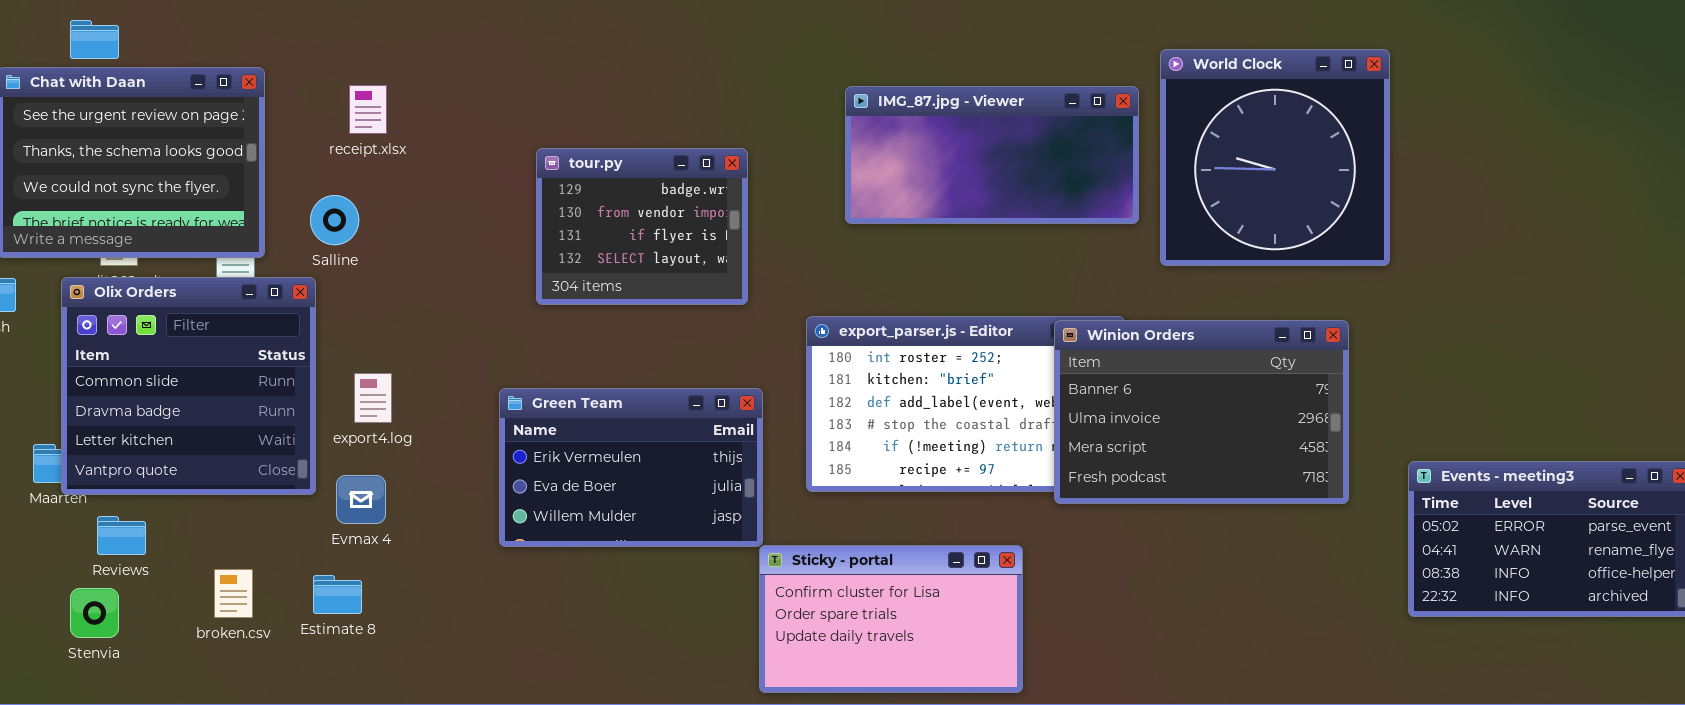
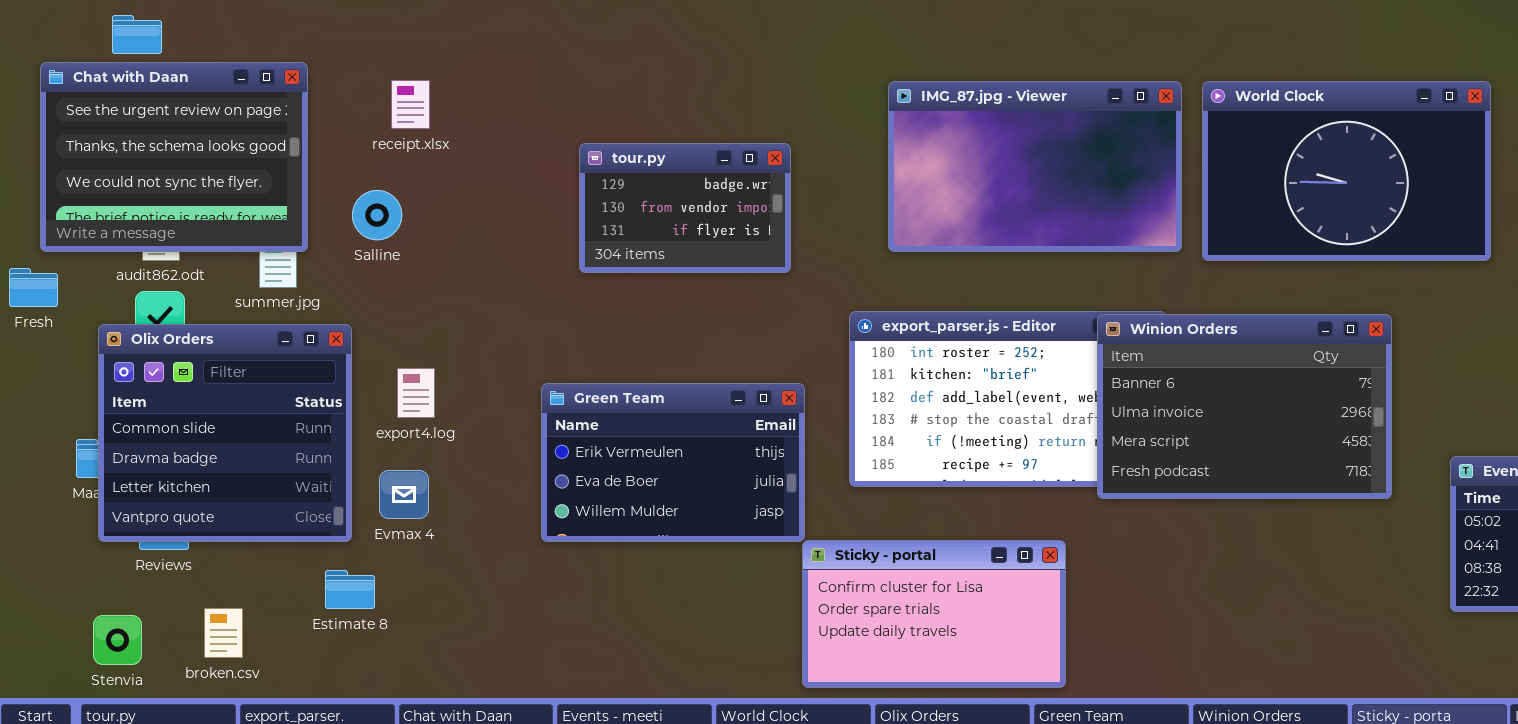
World Clock: [1160,49,1390,266] -> [1202,81,1491,261], resized
IMG_87.jpg - Viewer: [845,86,1139,224] -> [888,81,1182,252], resized
tour.py: [536,148,748,305] -> [579,143,791,273], resized
Olix Orders: [61,277,316,495] -> [98,324,352,542], moved
broken.csv: [214,569,253,618] -> [204,608,243,658], moved
Estimate 8: [313,575,362,614] -> [325,570,375,609], moved
Stenvia: [70,588,119,638] -> [93,615,142,665], moved

